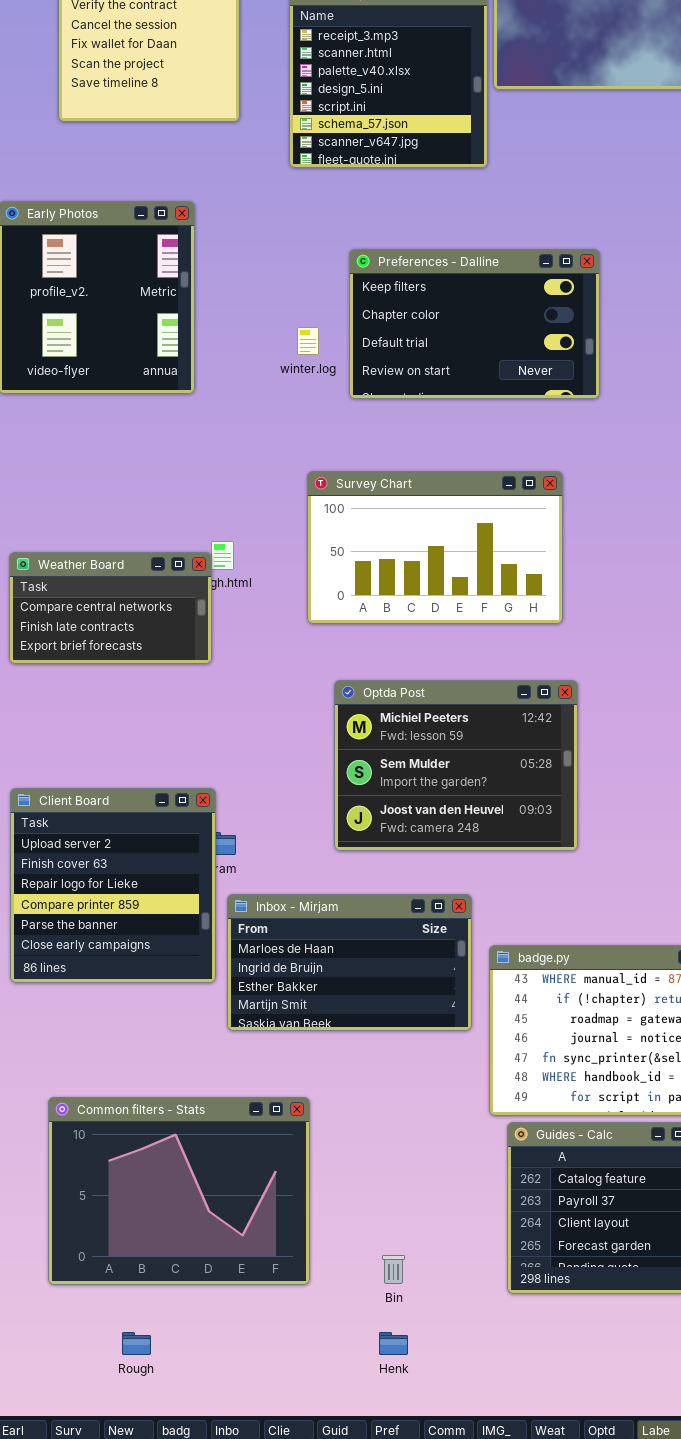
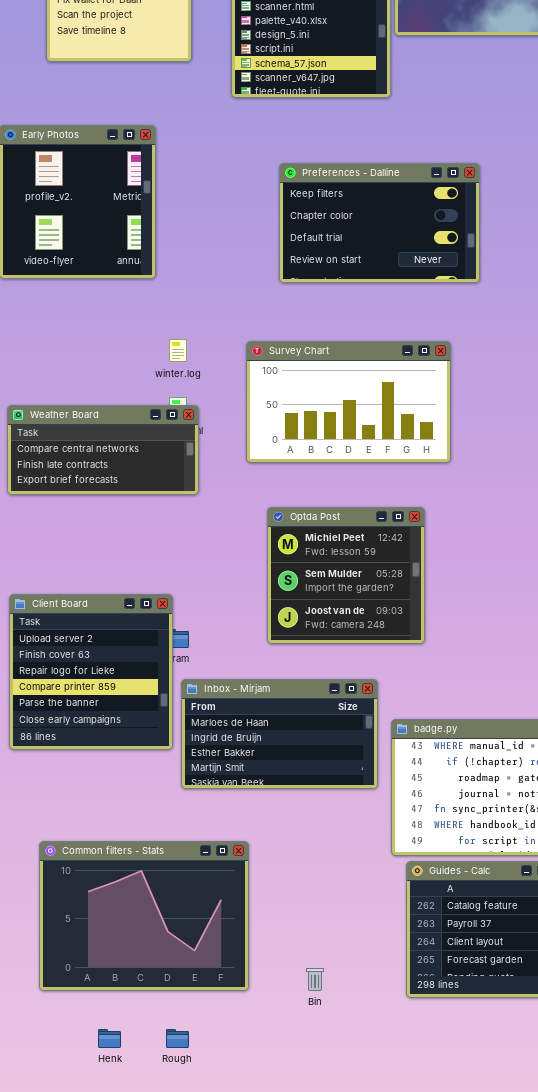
winter.log: [297,327,319,355] -> [169,339,187,362], moved
Weather Board: [9,552,212,664] -> [7,405,199,495], resized
Optda Post: [334,680,578,851] -> [267,507,425,644], resized
Rough: [122,1332,151,1355] -> [166,1029,189,1048], moved
Henk: [379,1332,408,1355] -> [98,1029,121,1048], moved

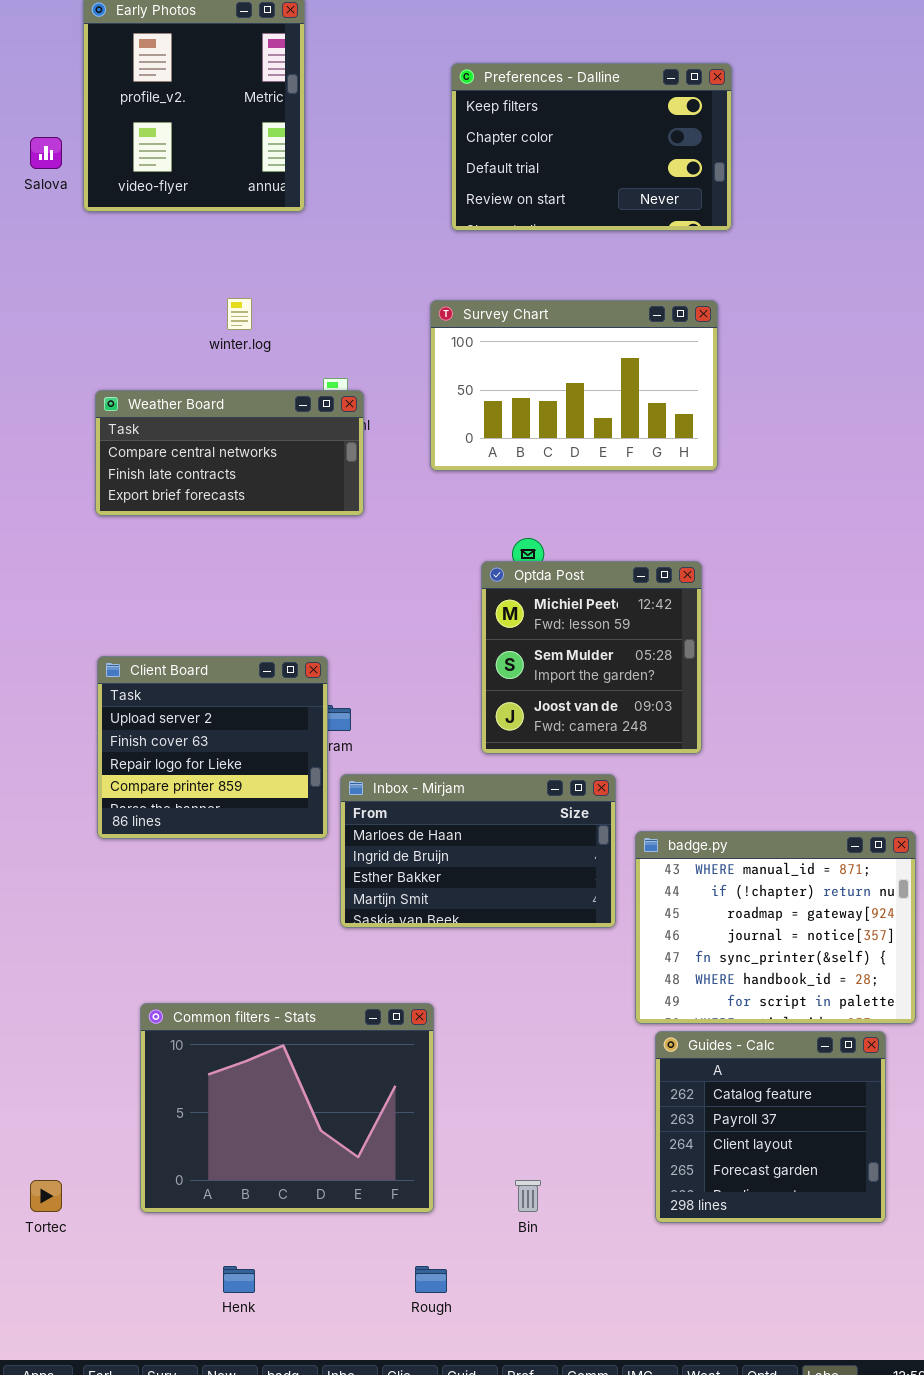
Preferences - Dalline: [279,163,480,283] -> [451,63,732,231], moved
winter.log: [169,339,187,362] -> [227,298,252,330], moved
Optda Post: [267,507,425,644] -> [481,561,702,754], moved
Client Board: [9,594,173,750] -> [97,656,328,839], resized
Rough: [166,1029,189,1048] -> [415,1266,447,1293], moved

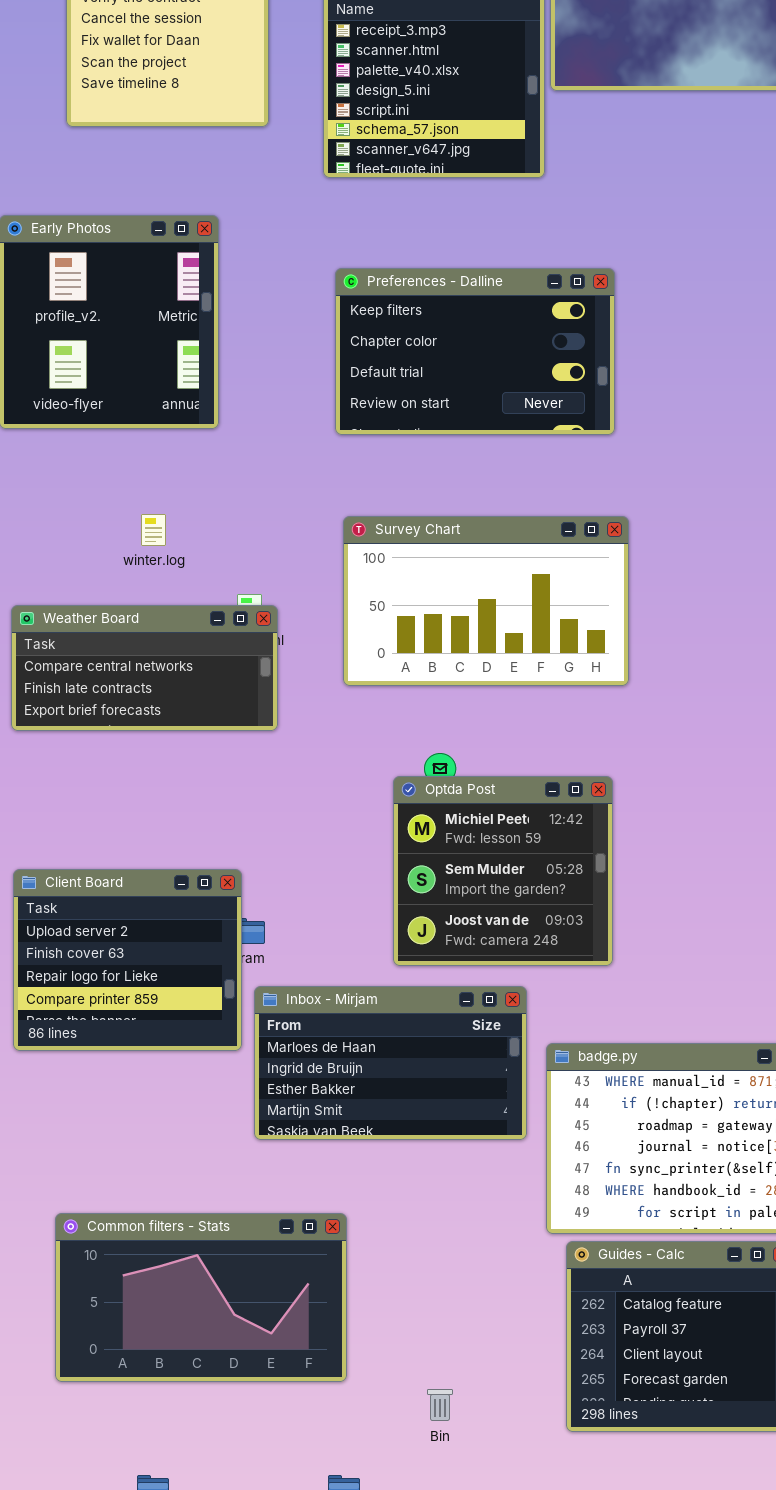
Preferences - Dalline: [451,63,732,231] -> [335,268,615,435], moved
Common filters - Stats: [140,1003,434,1213] -> [55,1213,347,1382], resized

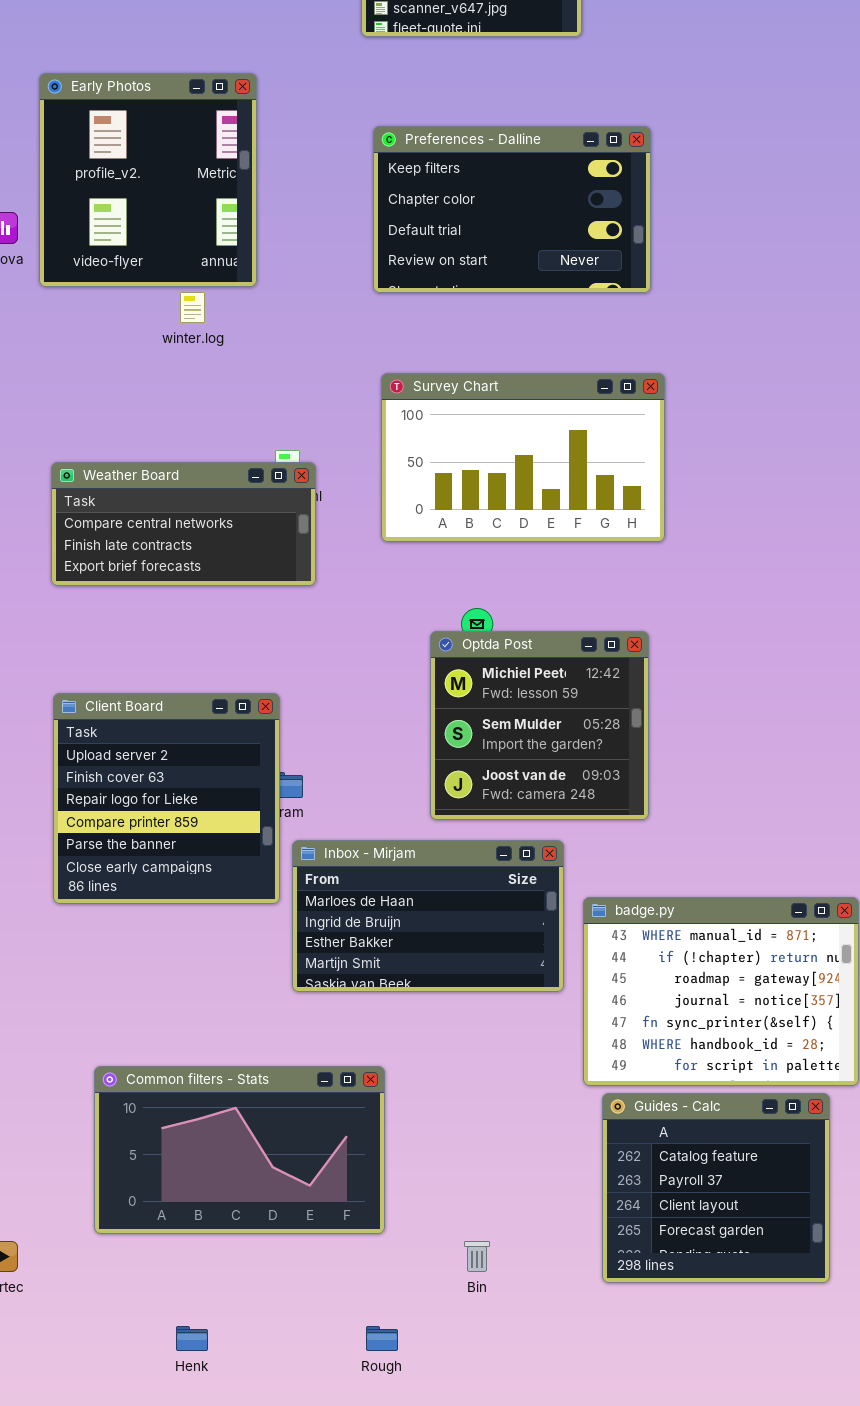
winter.log: [141,514,166,546] -> [180,292,205,323], moved
Client Board: [13,869,242,1051] -> [53,693,280,904], resized

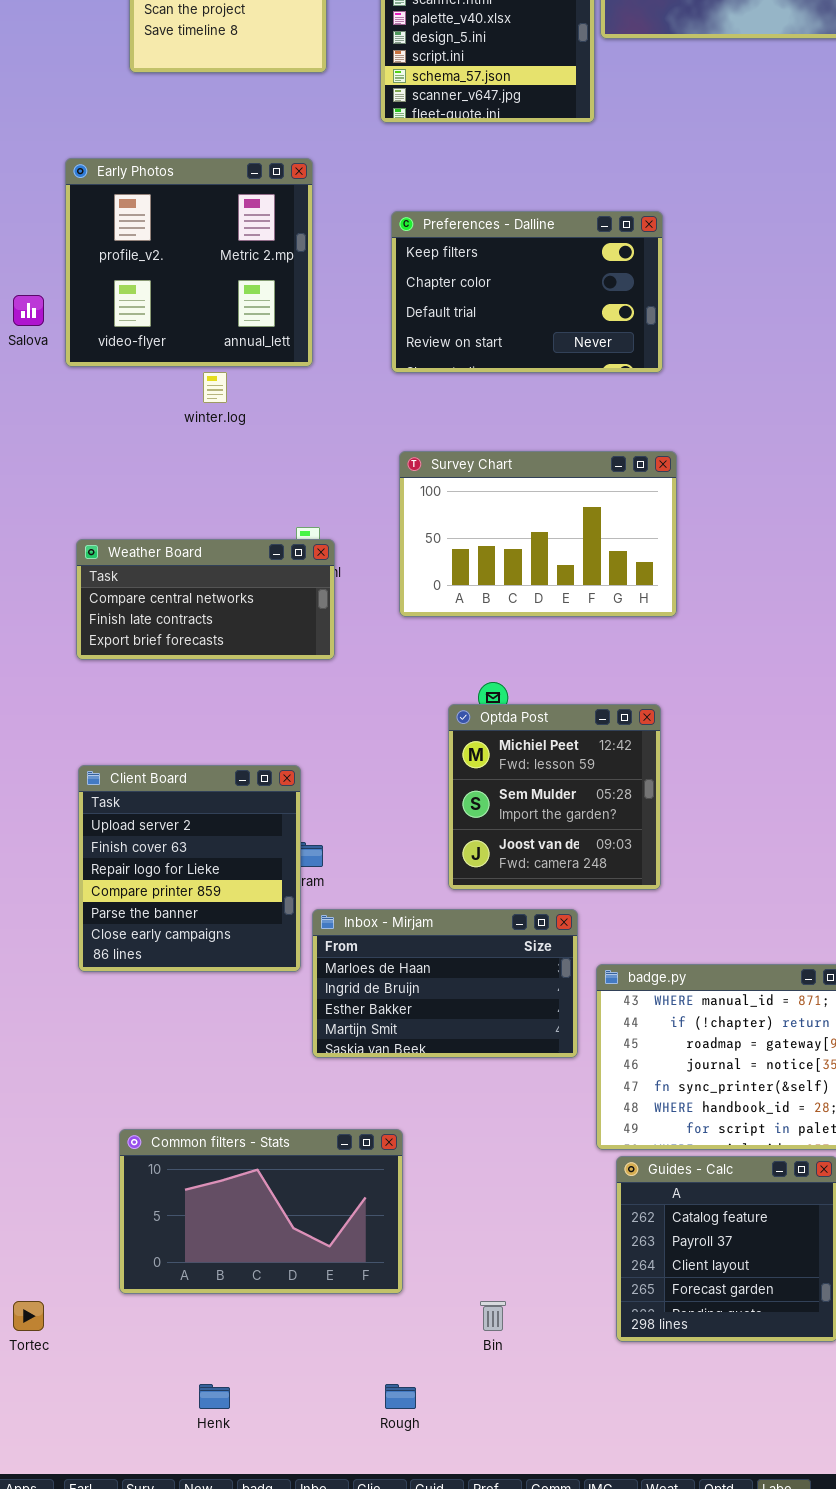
Early Photos: [39,73,257,287] -> [65,158,313,367], resized

